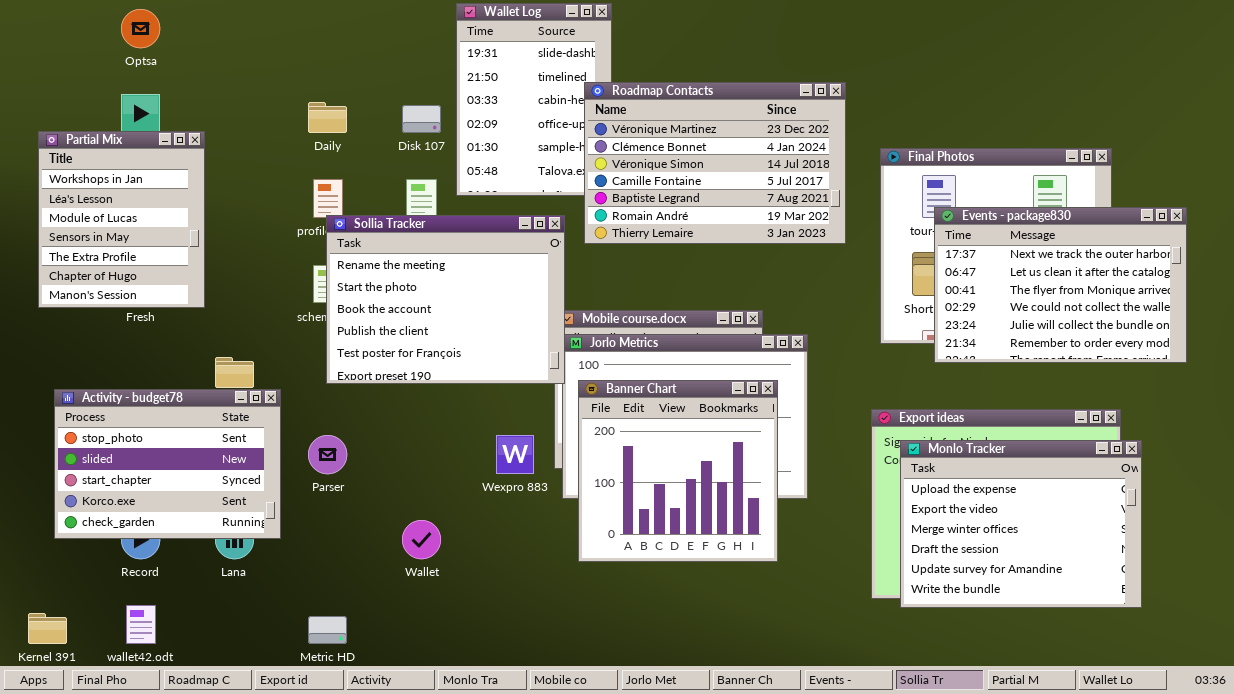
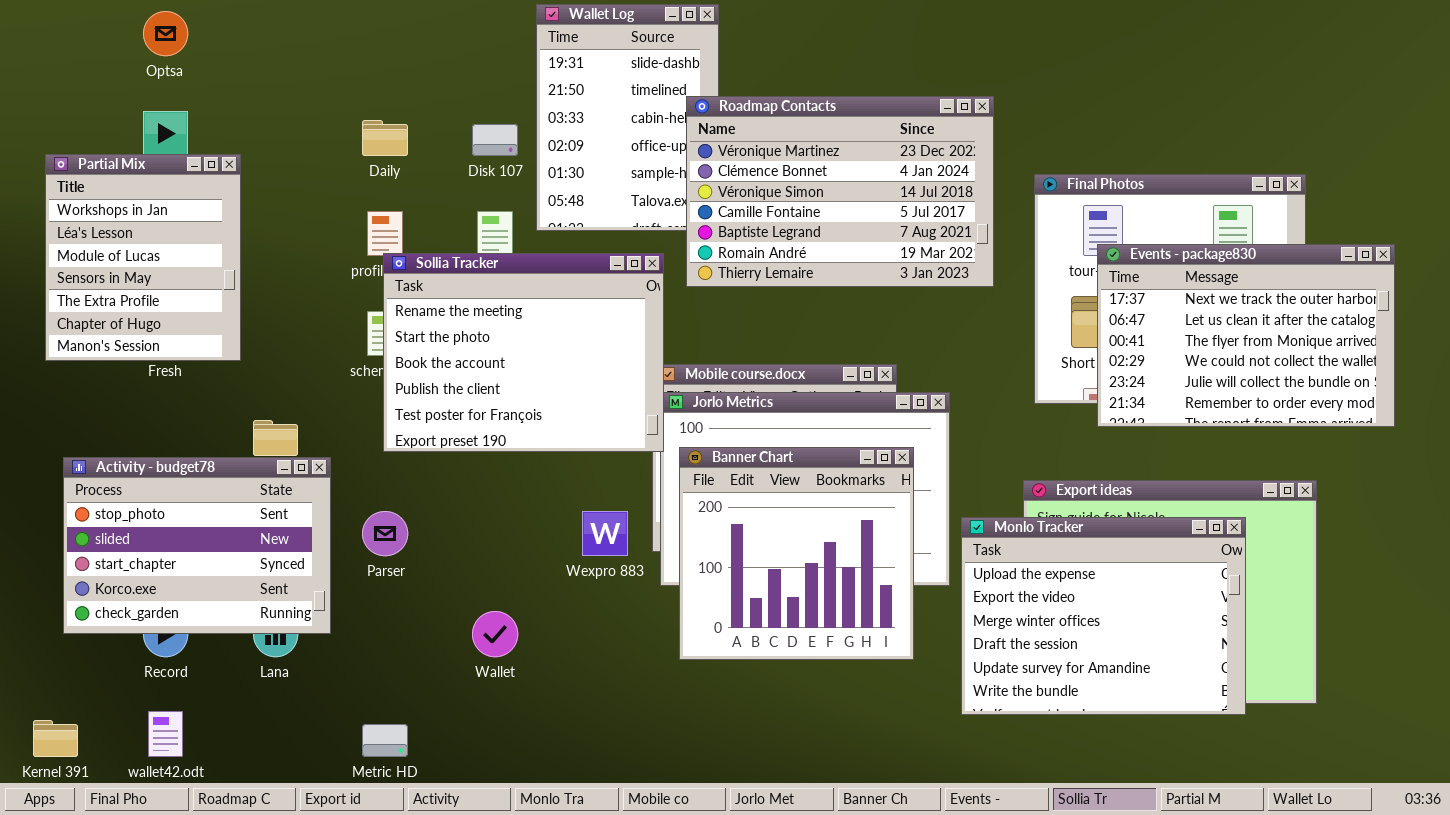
Monlo Tracker: [900,440,1142,608] -> [961,517,1246,715], moved

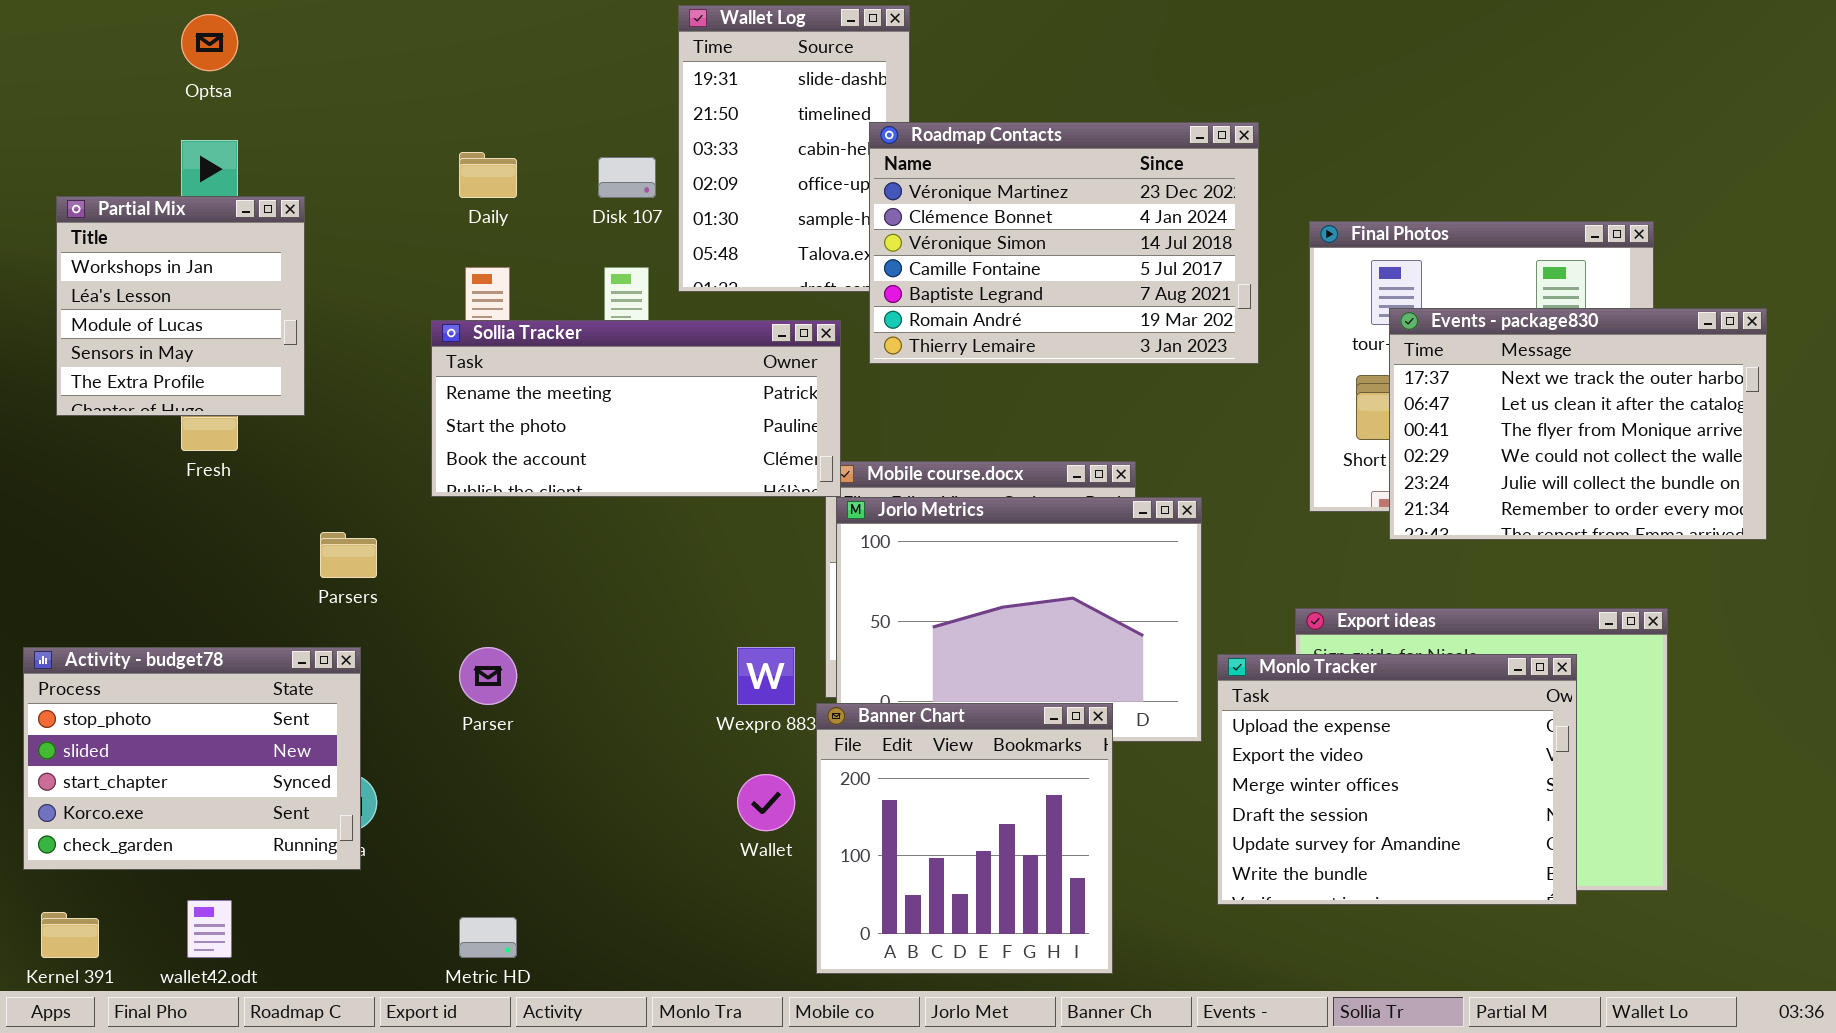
Partial Mix: [45,154,241,361] -> [56,196,305,416], resized
Sollia Tracker: [383,253,664,452] -> [431,320,841,497], resized
Banner Chart: [679,447,914,660] -> [816,703,1113,974], moved
Activity - budget78: [63,457,331,634] -> [23,647,361,870], moved
Wallet: [472,611,518,657] -> [737,774,795,831], moved

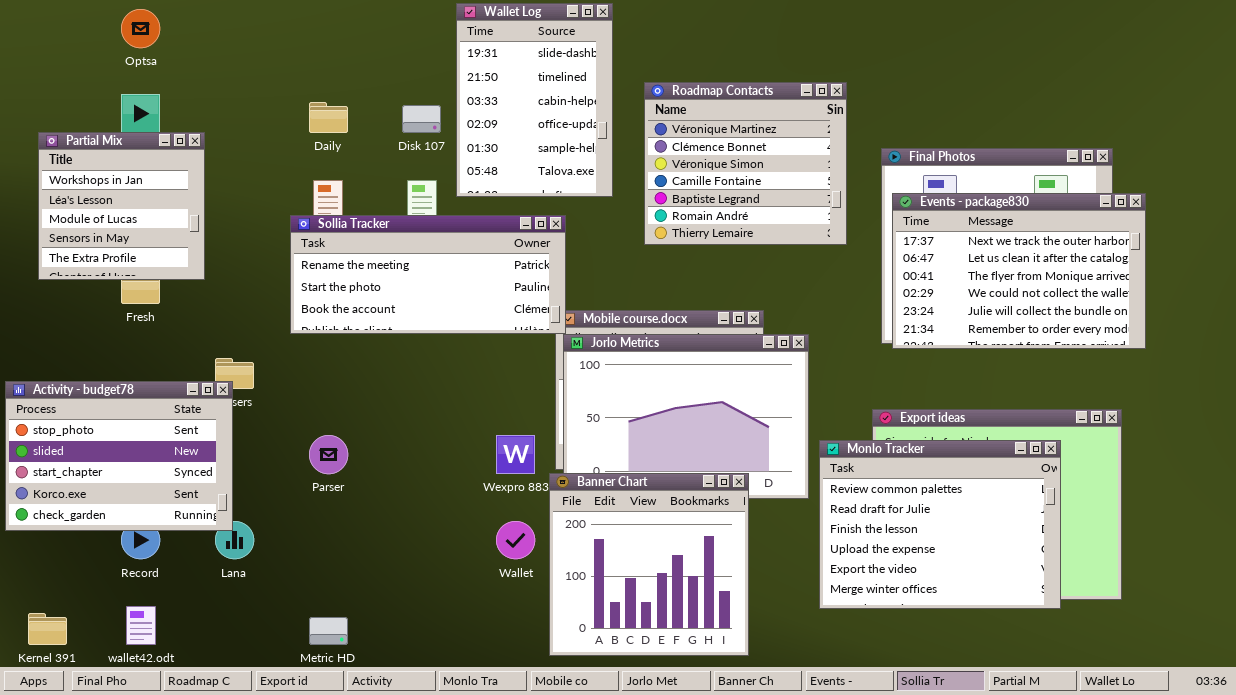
Roadmap Contacts: [869,122,1259,364] -> [644,82,847,245], resized
Events - package830: [1389,308,1767,540] -> [892,193,1146,349], moved
Activity - budget78: [23,647,361,870] -> [5,381,233,531], moved
Monlo Tracker: [1217,654,1577,905] -> [819,440,1061,609], scrolled up 3 rows

